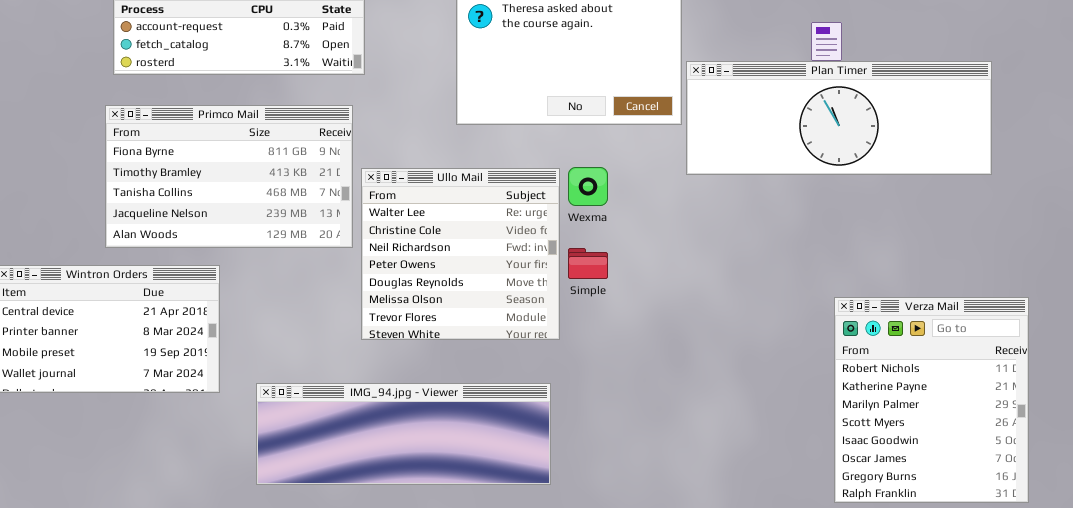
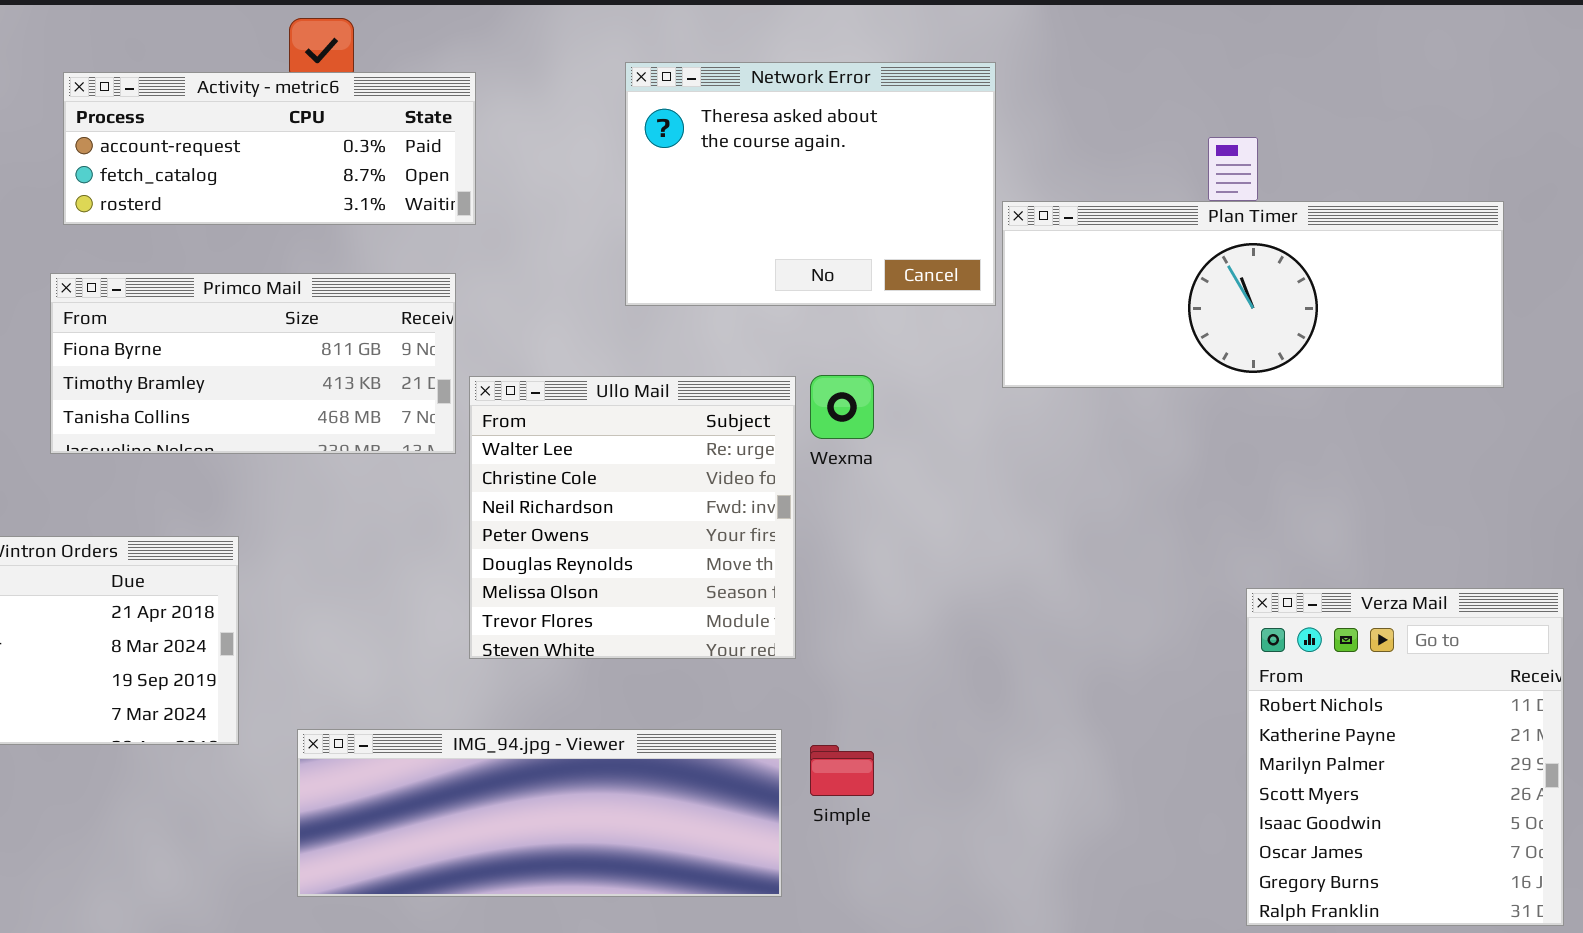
Primco Mail: [105,105,353,248] -> [50,273,456,454], resized
Simple: [568,248,608,279] -> [810,745,874,796], moved

